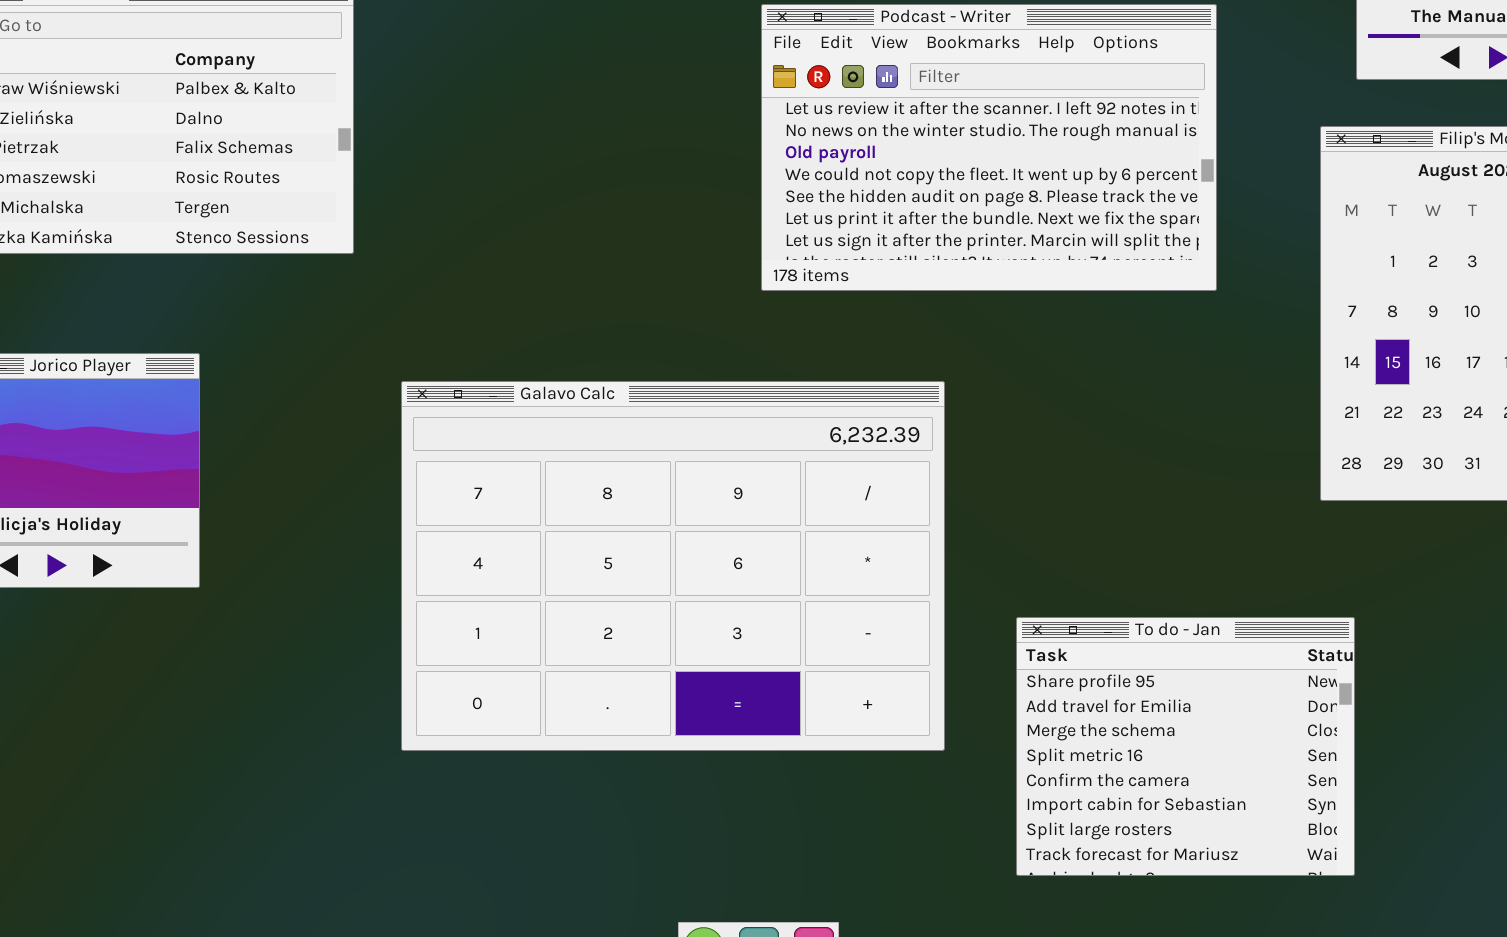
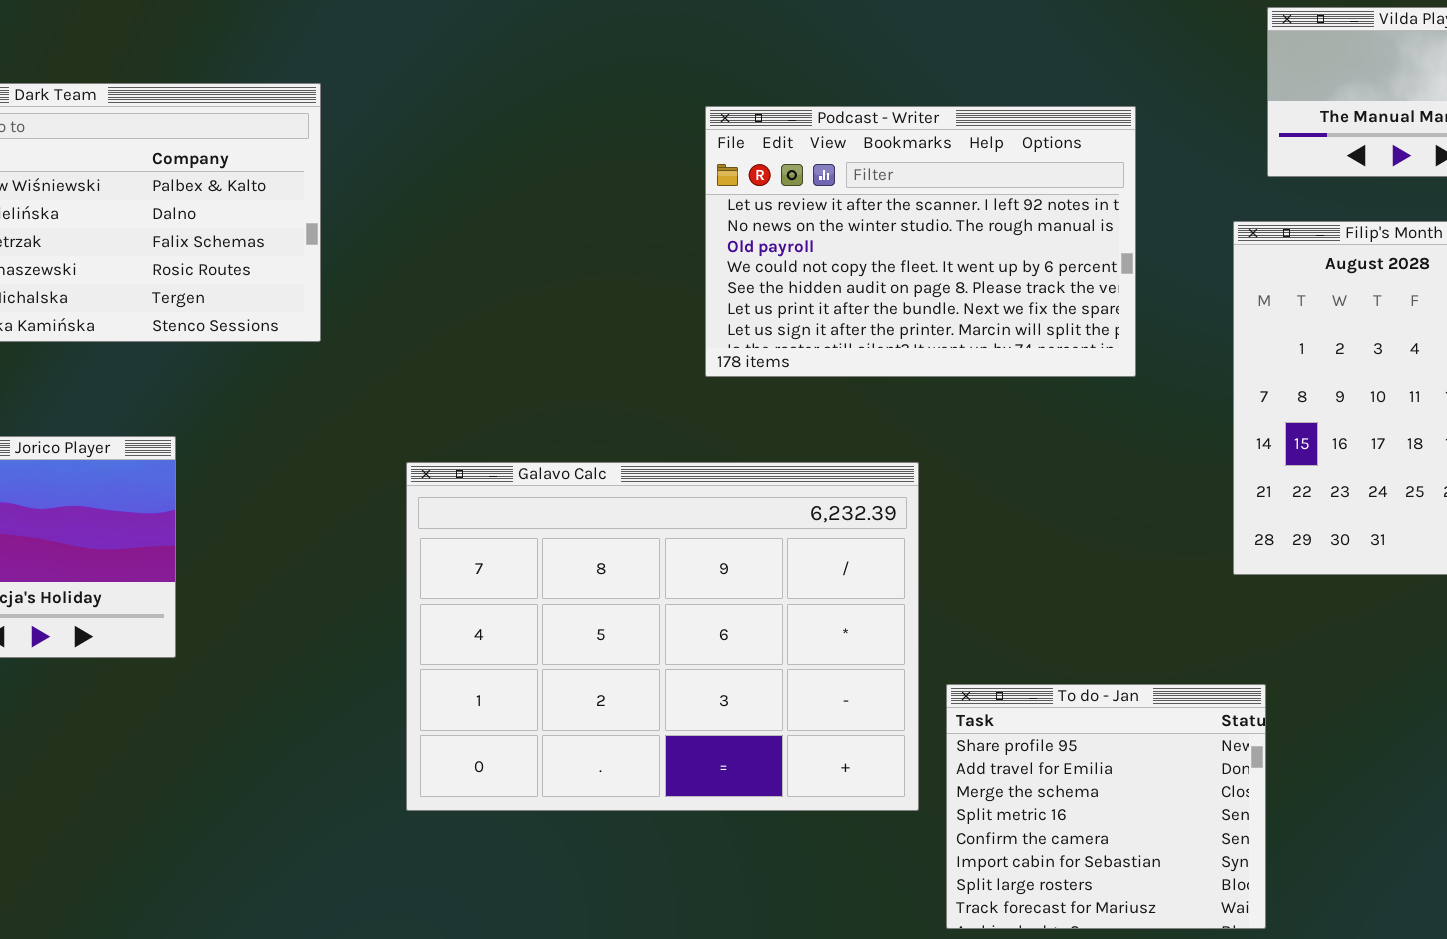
Galavo Calc: [401,381,945,751] -> [406,462,919,811], moved

